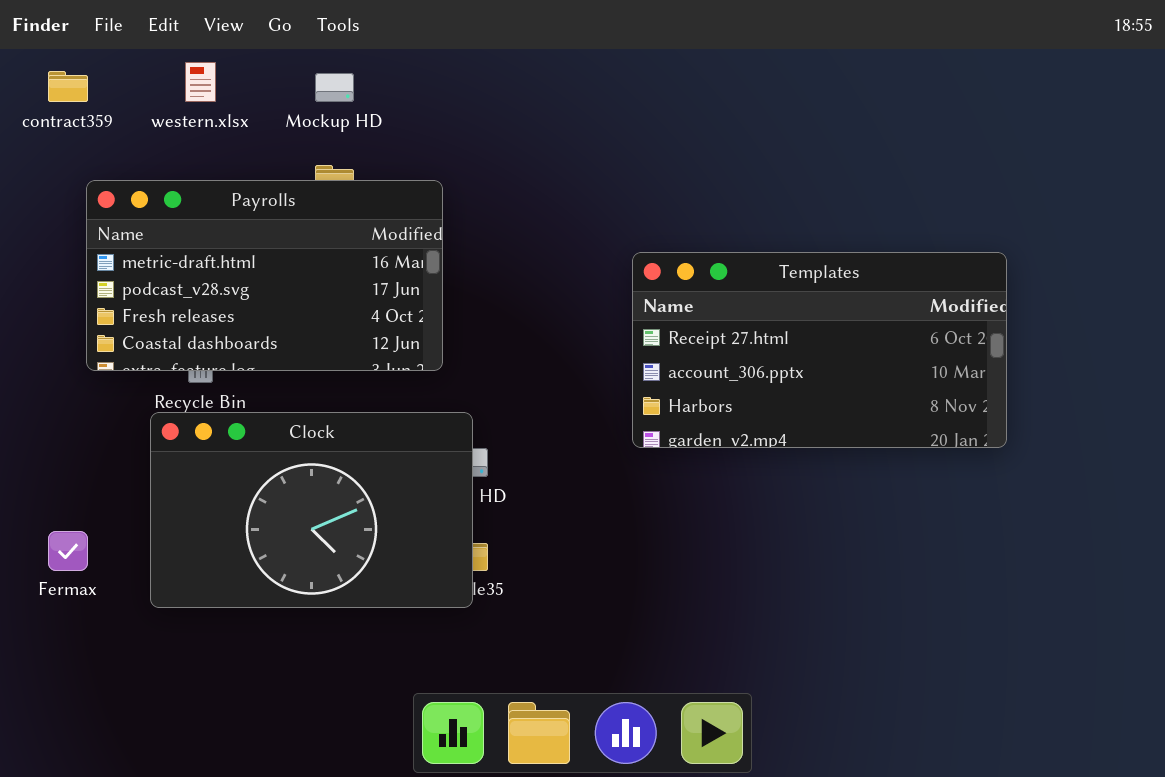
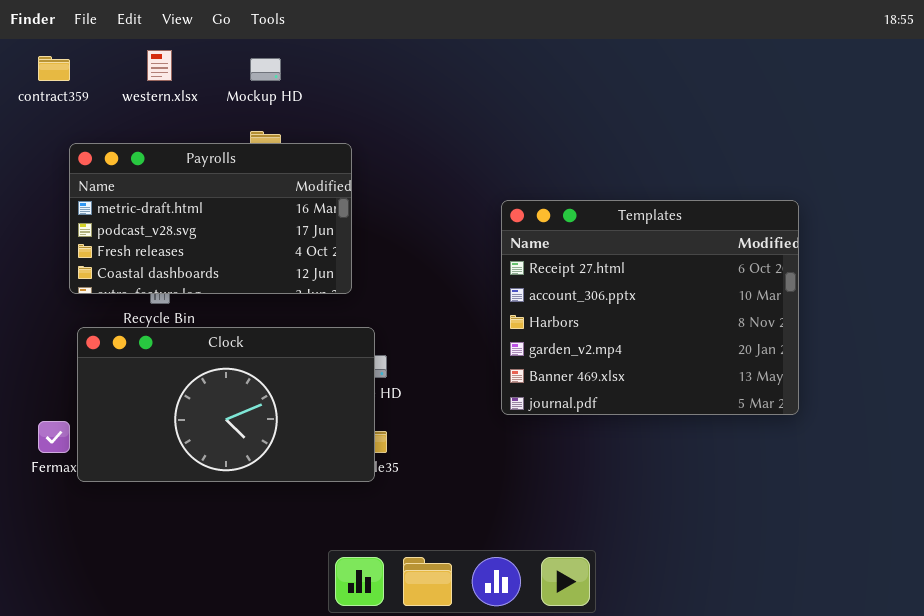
Templates: [632,252,1007,448] -> [501,200,799,415], resized
Clock: [150,412,473,608] -> [77,327,375,482], resized

